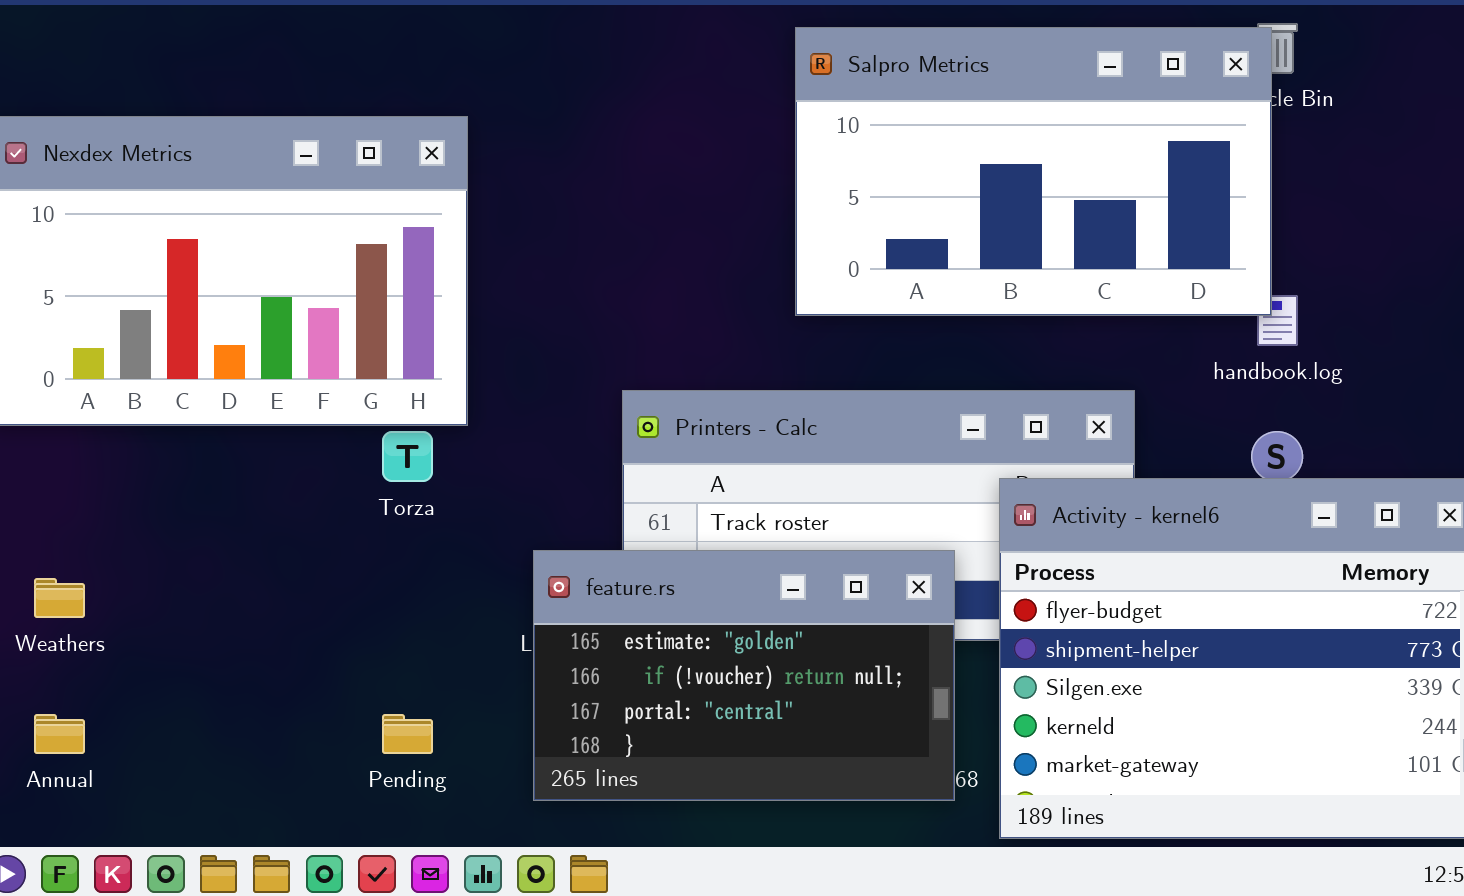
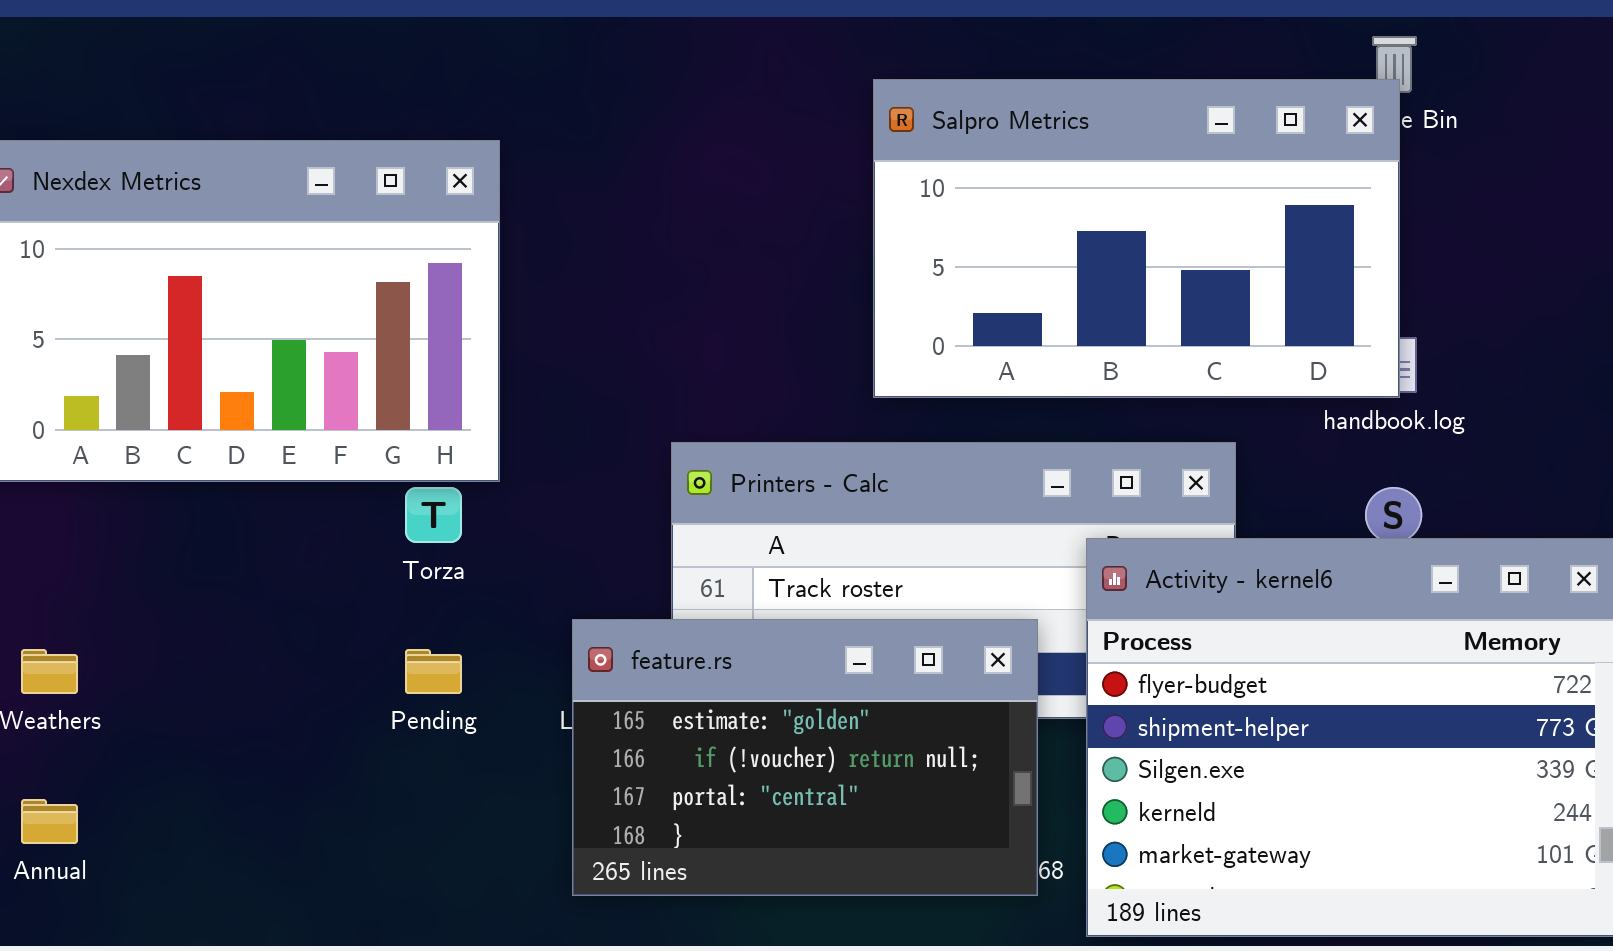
Salpro Metrics: [795,27,1272,316] -> [873,79,1400,398], moved
Pending: [382,714,433,754] -> [405,649,462,694], moved

